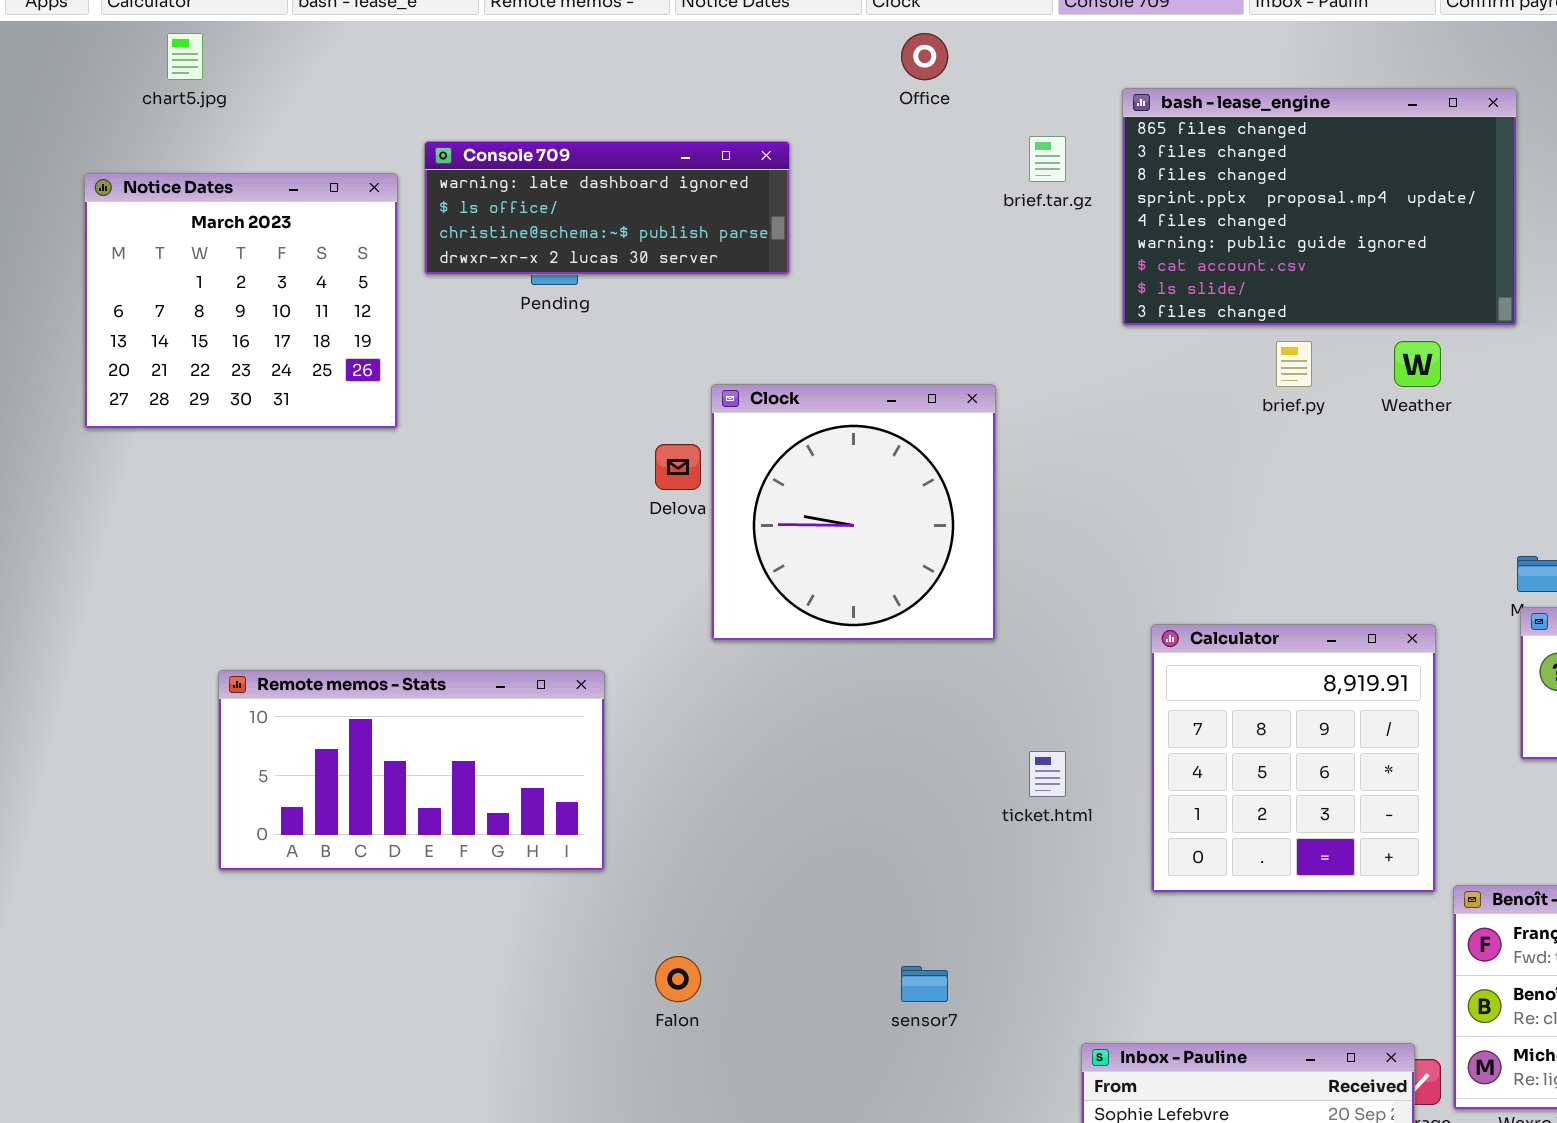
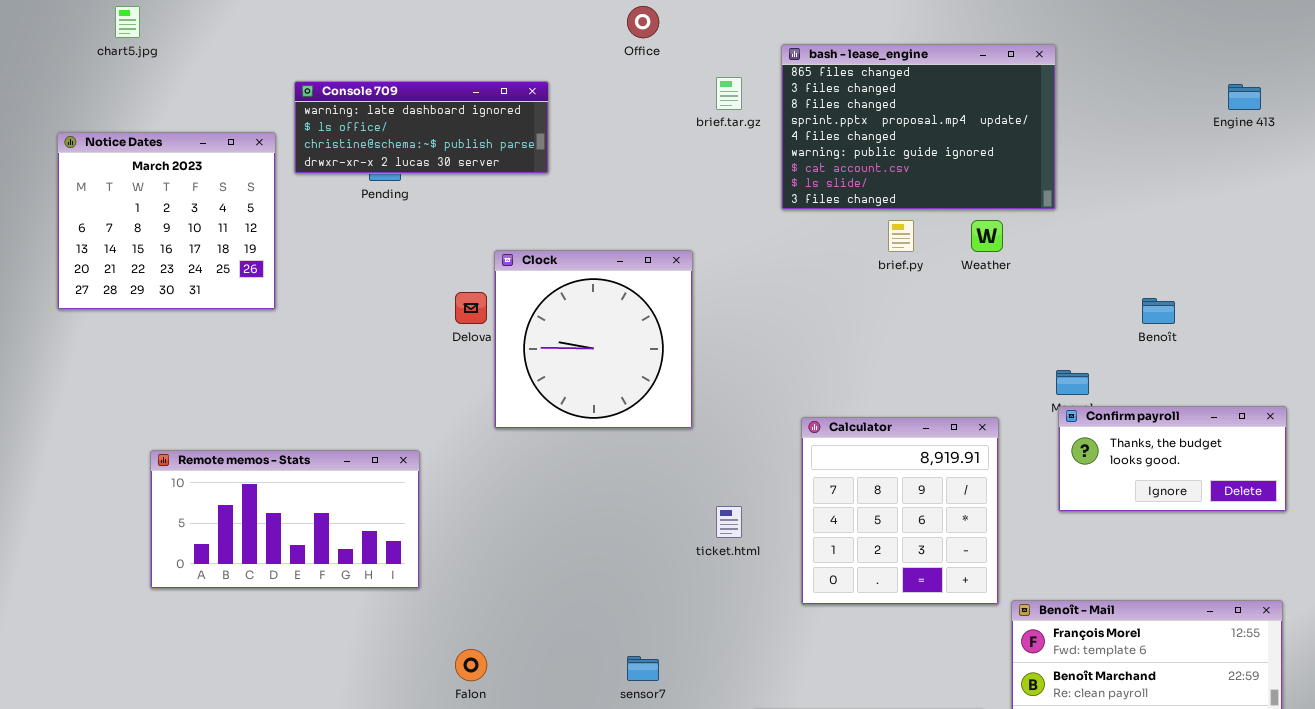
Notice Dates: [84,173,398,429] -> [57,132,276,310], moved

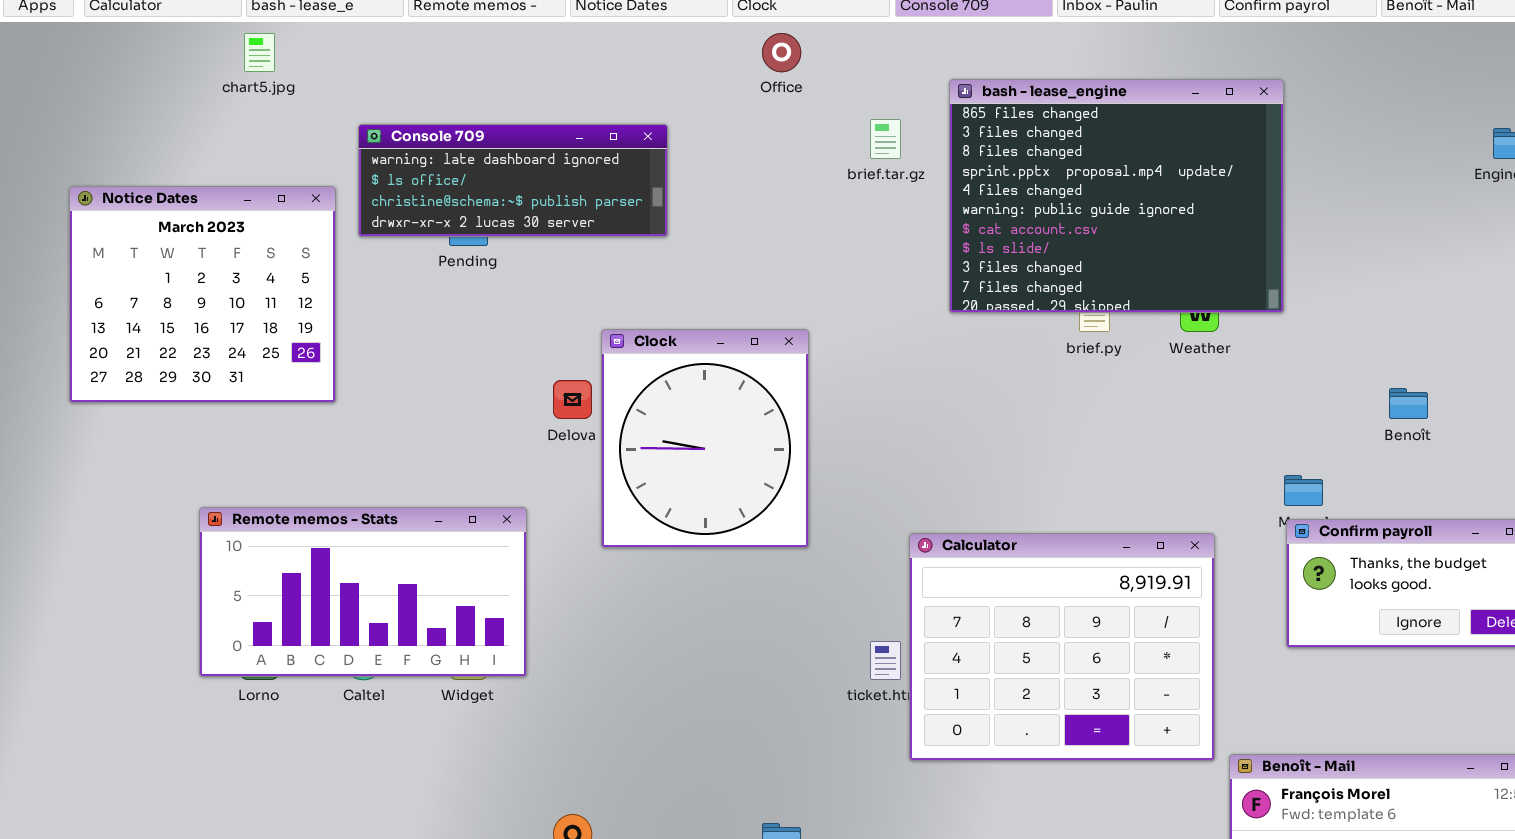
chart5.jpg: [115,6,140,38] -> [244,33,275,72], moved
bash - lease_engine: [781,44,1056,210] -> [949,79,1284,313], resized
Clock: [494,250,693,429] -> [601,329,809,548], resized
Calculator: [801,417,999,605] -> [909,533,1215,761], resized
Remote memos - Stats: [150,450,420,589] -> [199,507,527,677], moved

